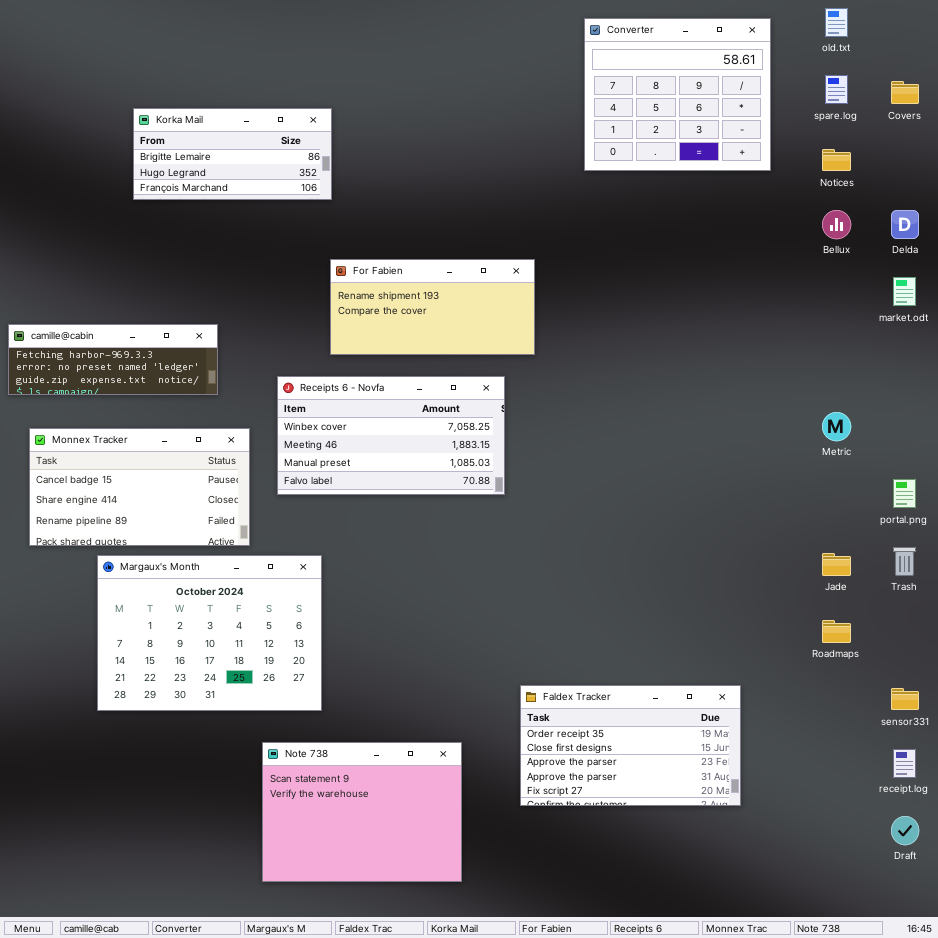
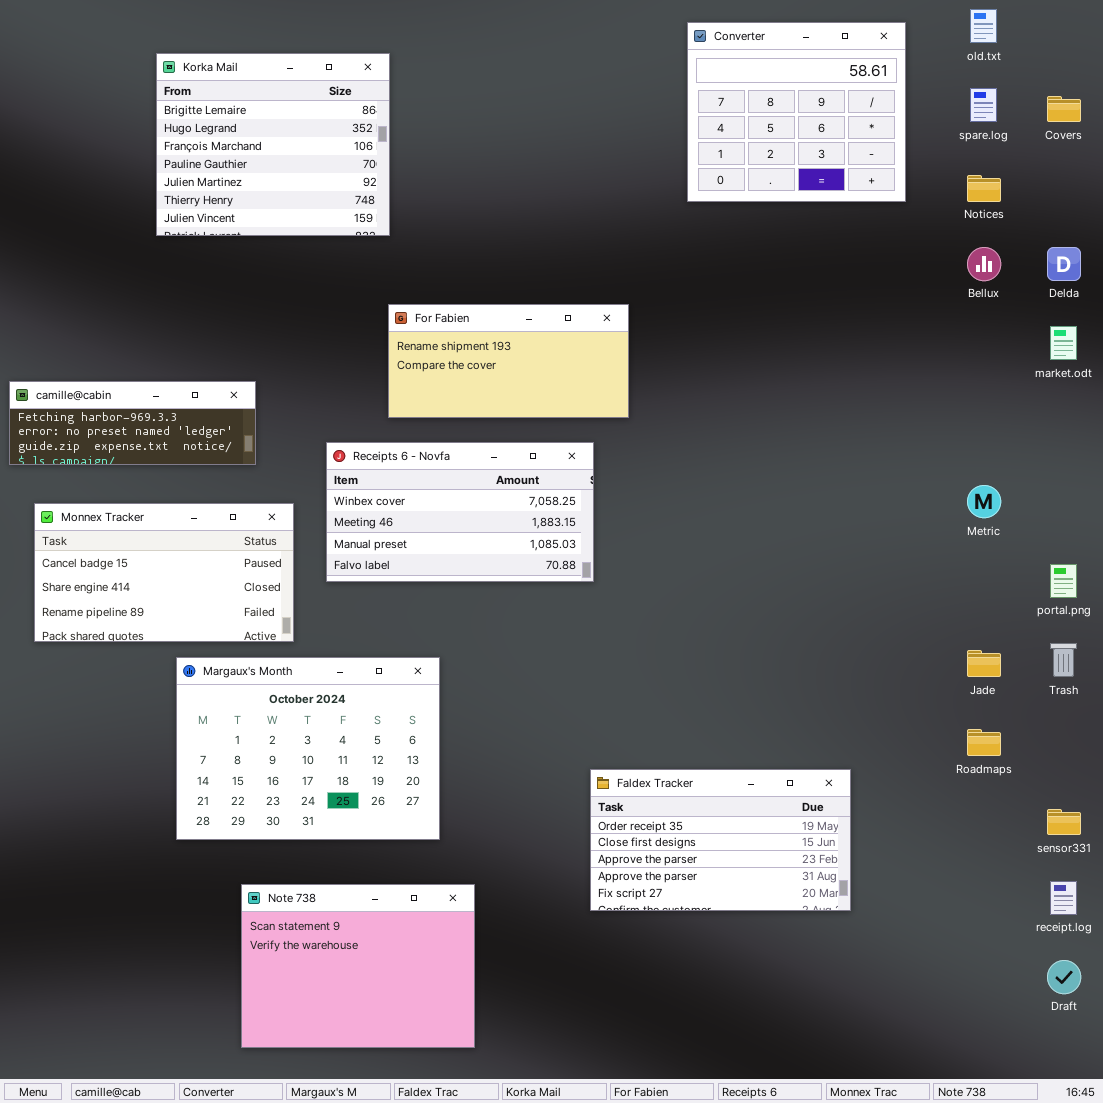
Korka Mail: [133,108,332,200] -> [156,53,390,236], resized
Margaux's Month: [97,555,322,711] -> [176,657,440,840], moved
Faldex Tracker: [520,685,741,806] -> [590,769,851,911], moved
Note 738: [262,742,462,882] -> [241,884,475,1048], moved

